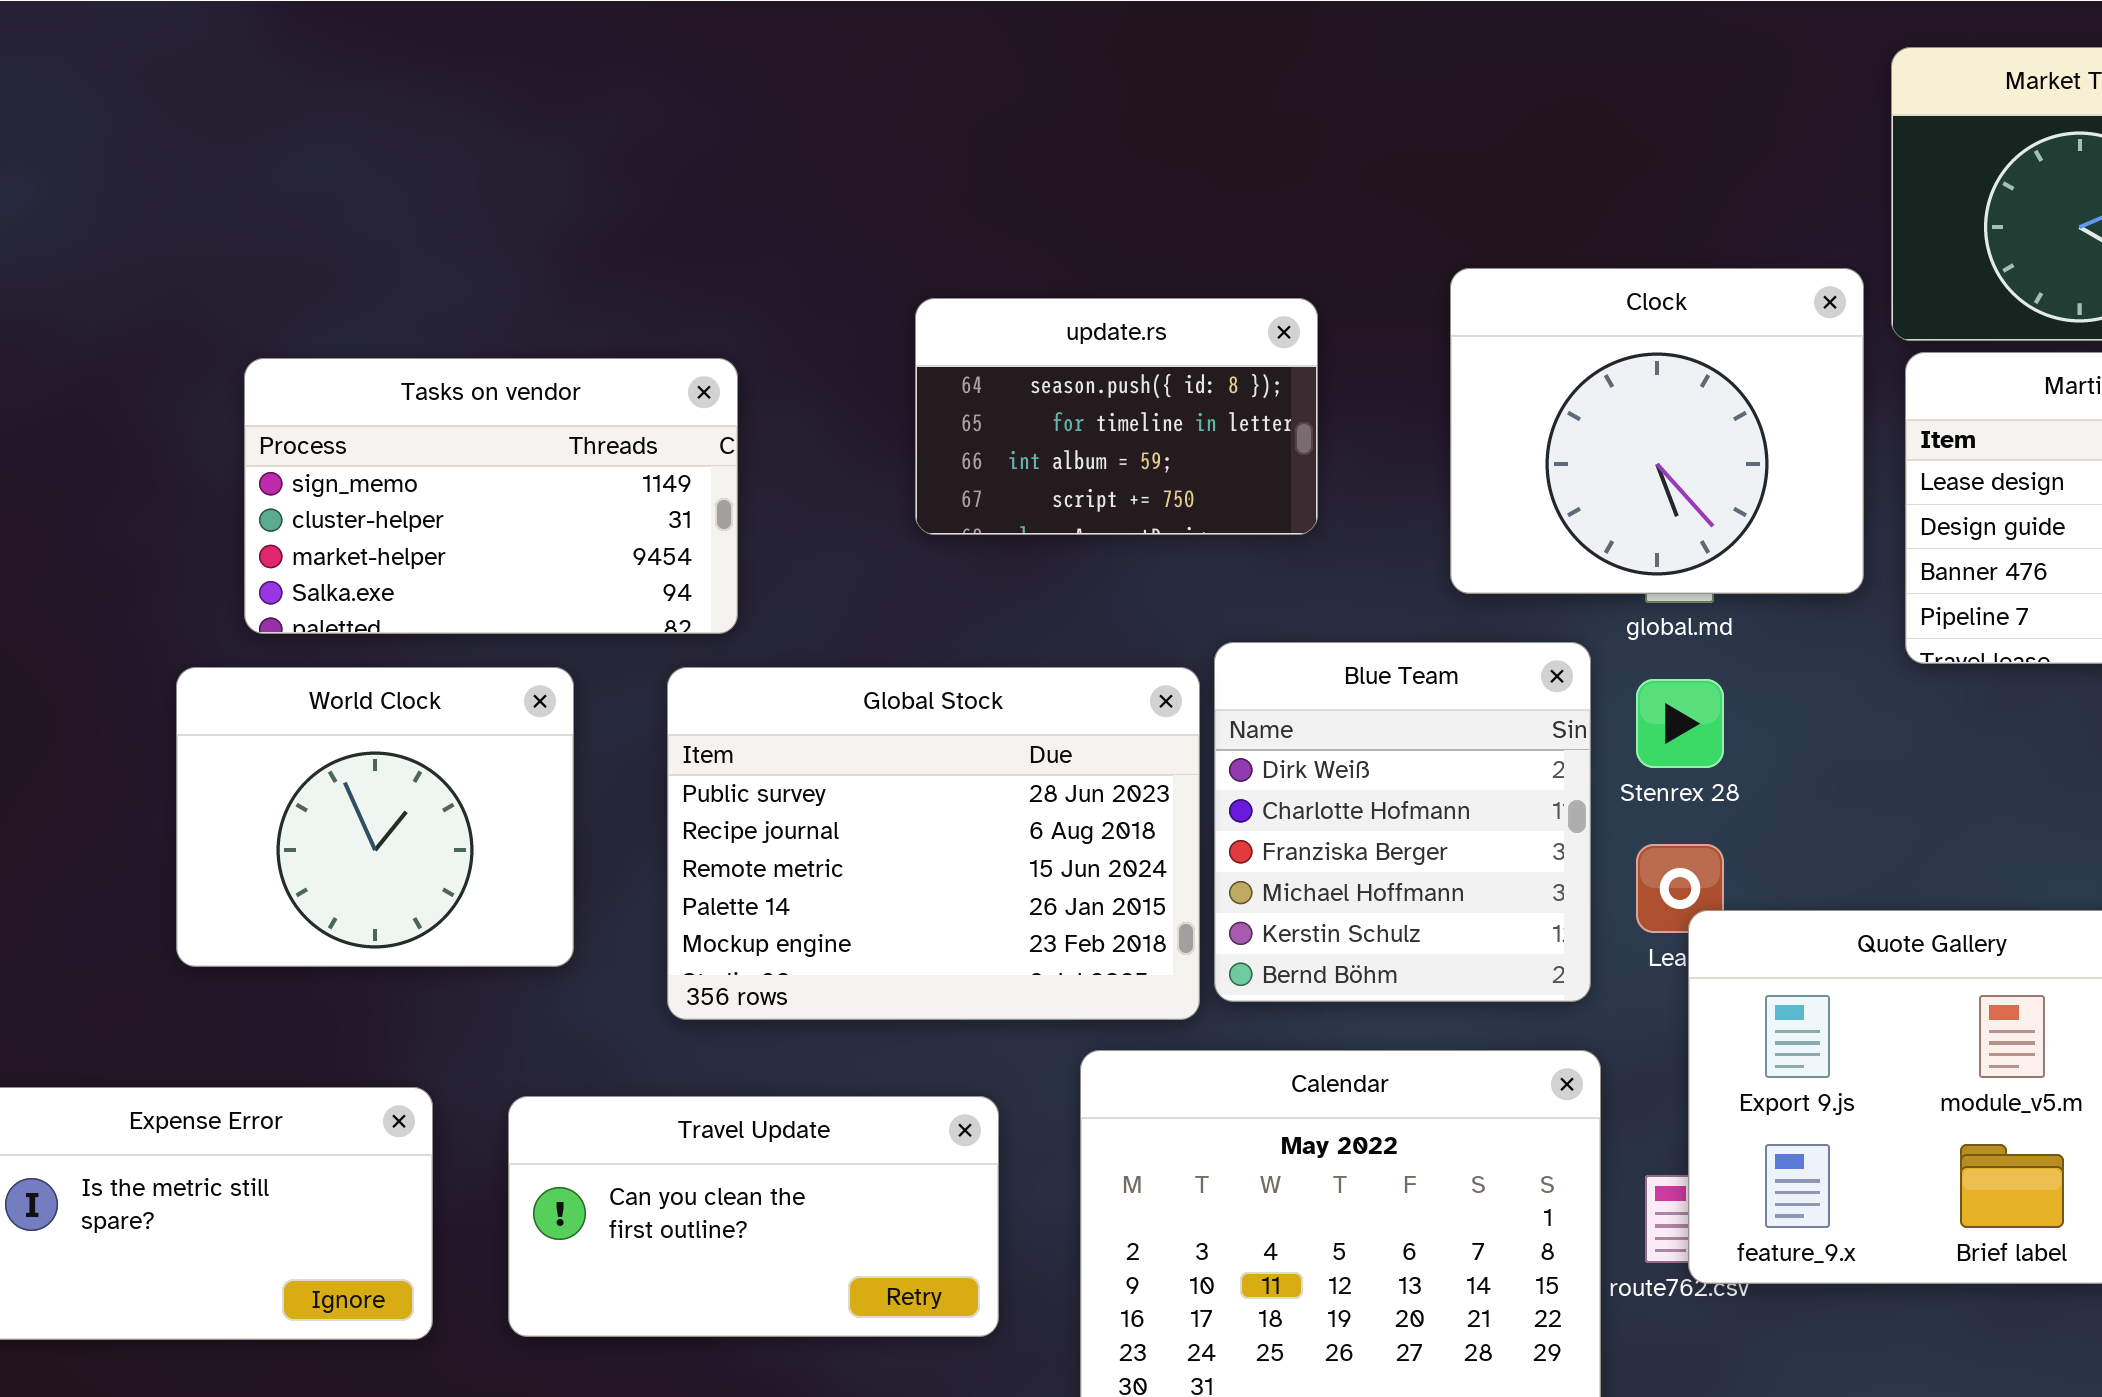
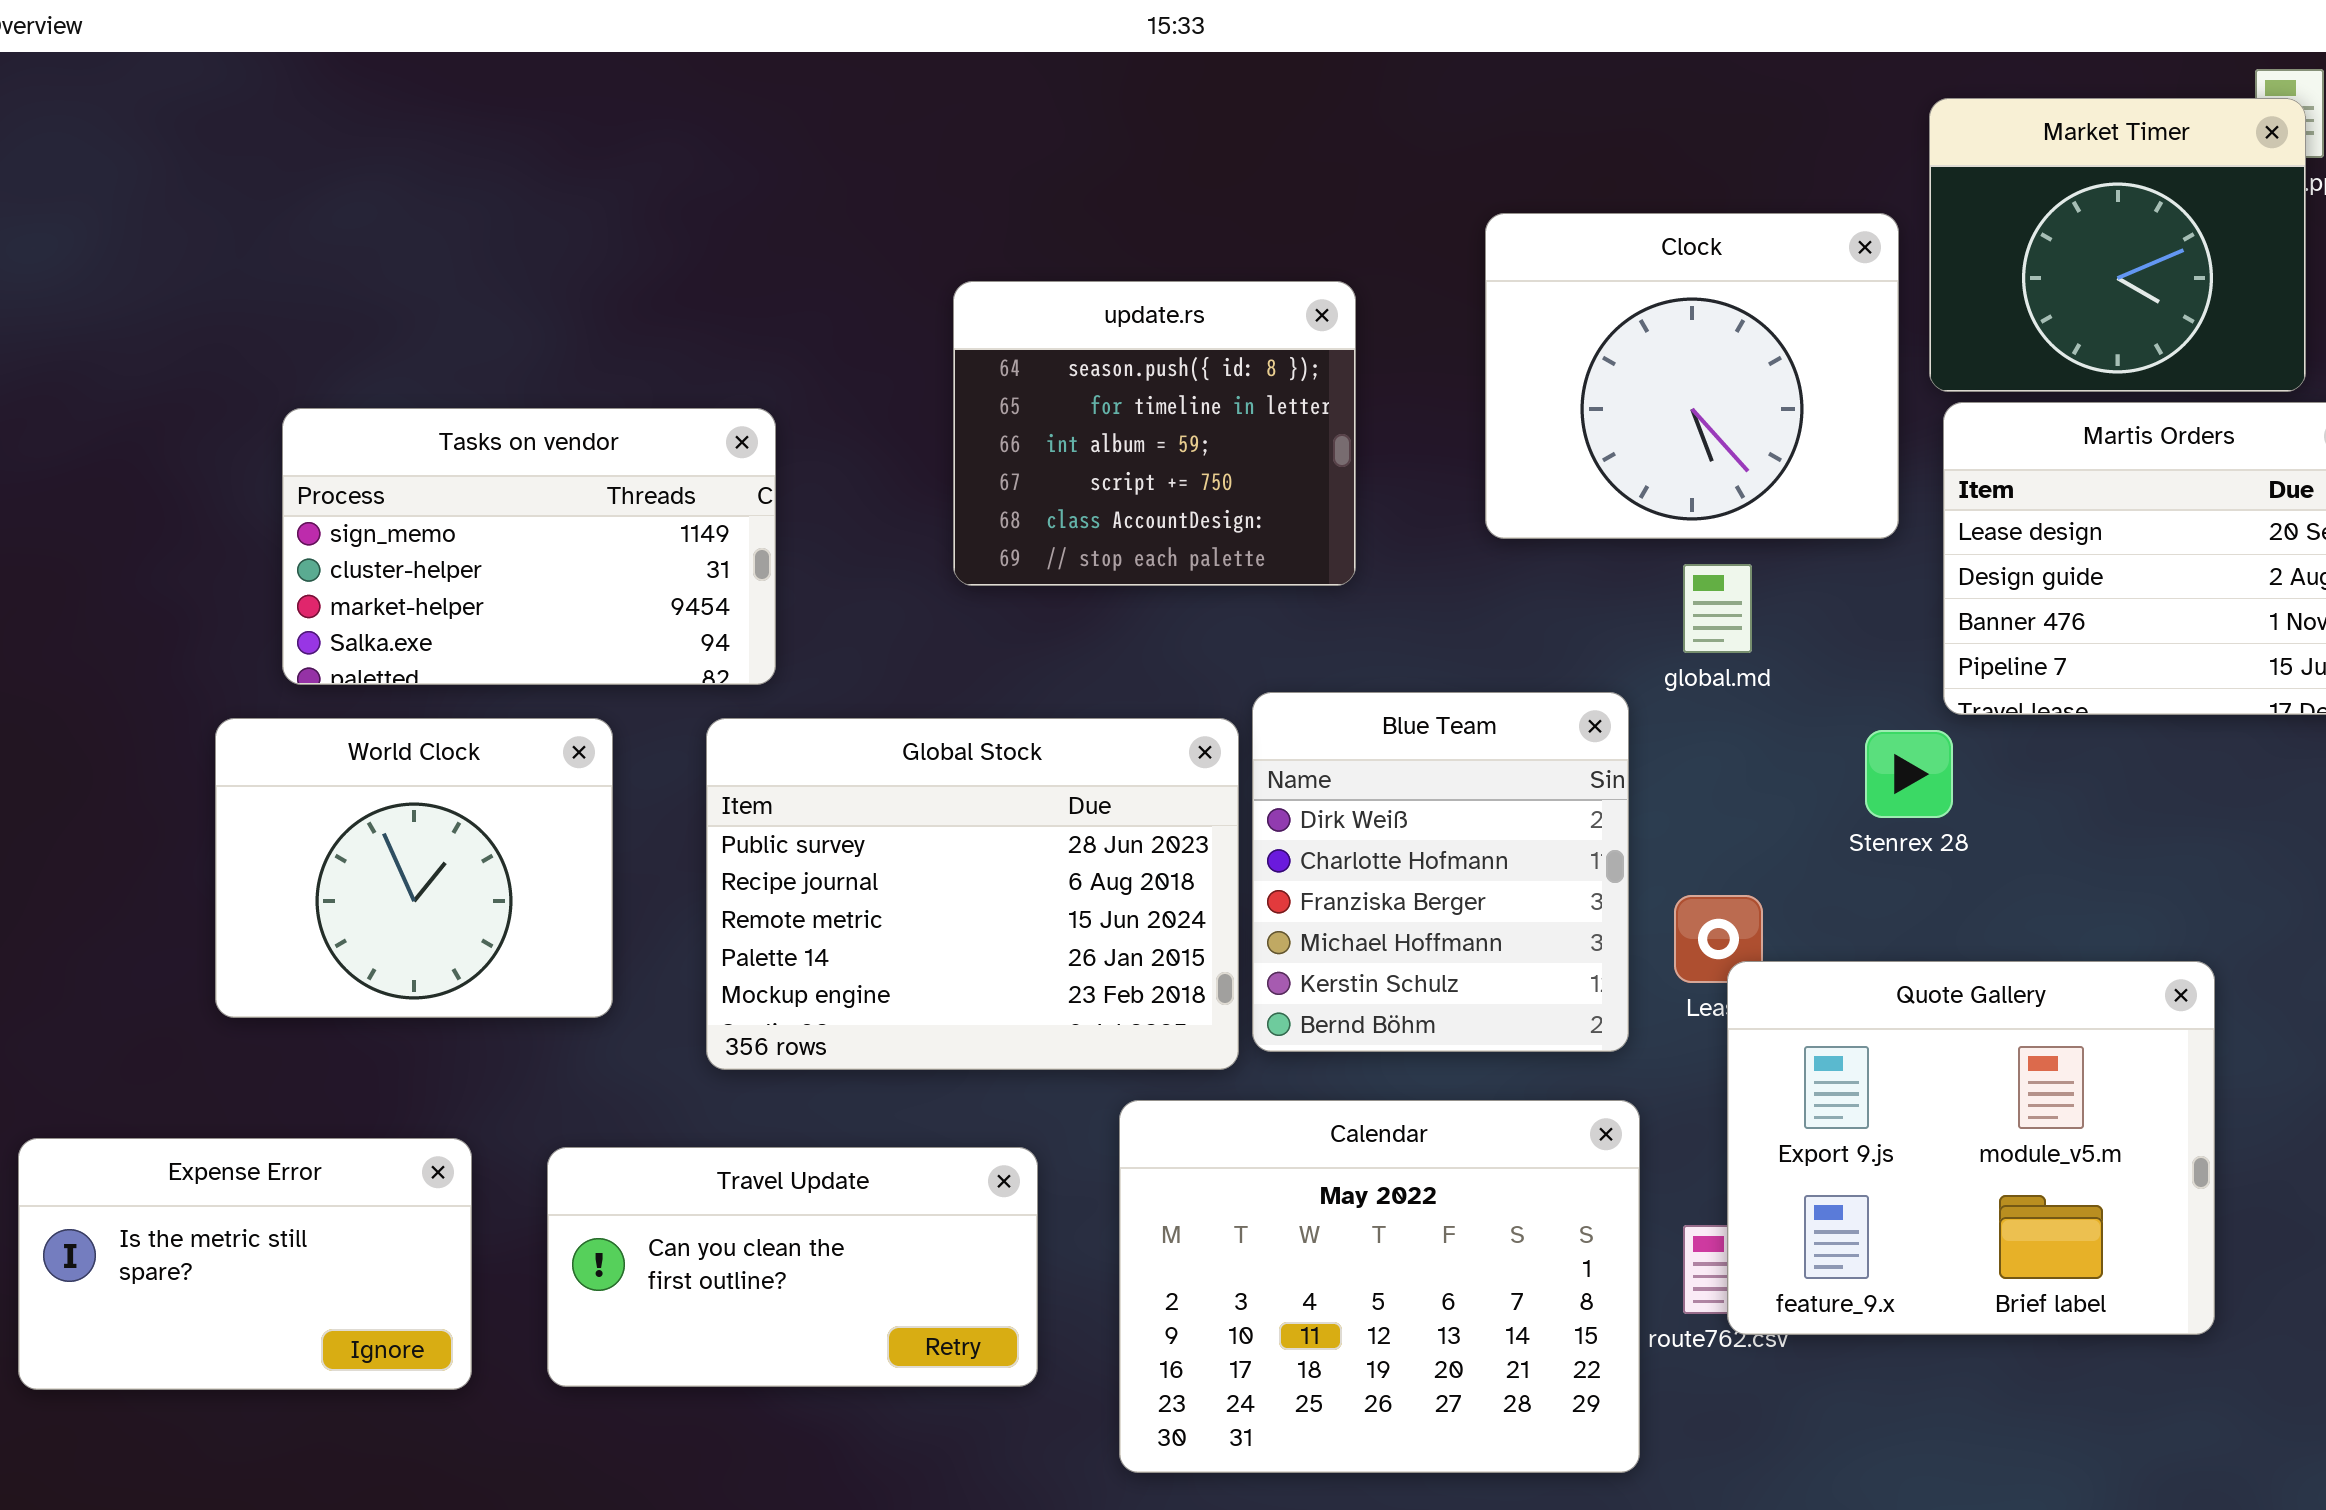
Clock: [1450,268,1864,594] -> [1485,213,1899,539], moved
update.rs: [915,298,1318,535] -> [953,281,1356,586], resized
Stenrex 28: [1636,679,1724,768] -> [1865,730,1953,818], moved

